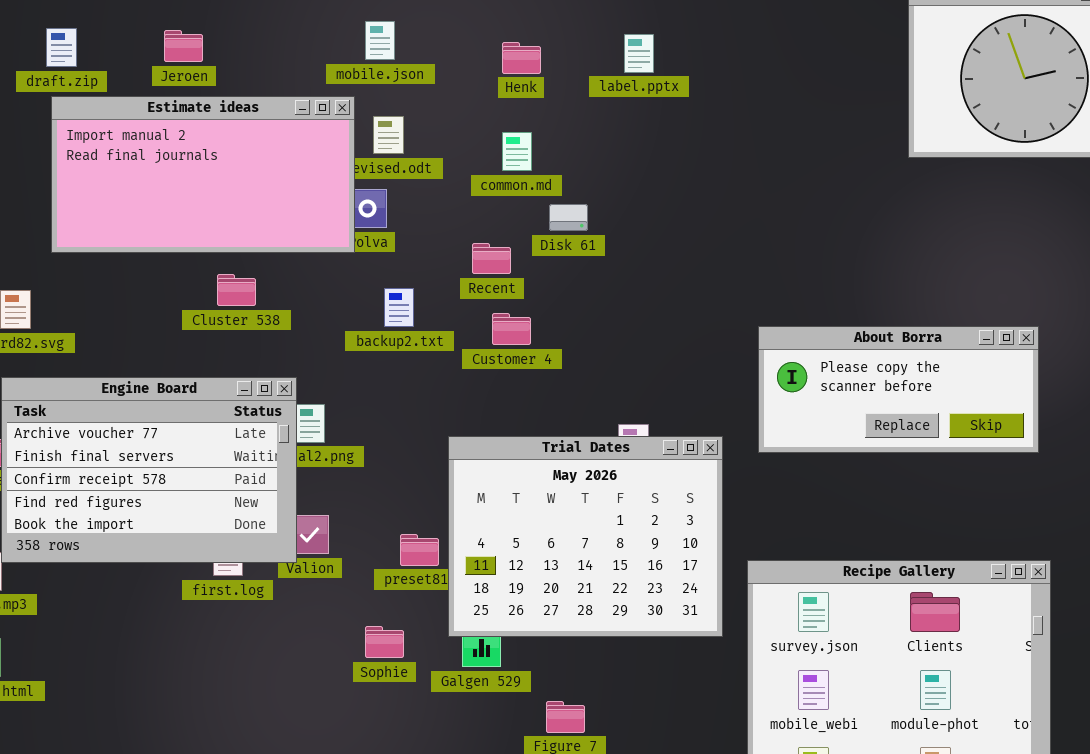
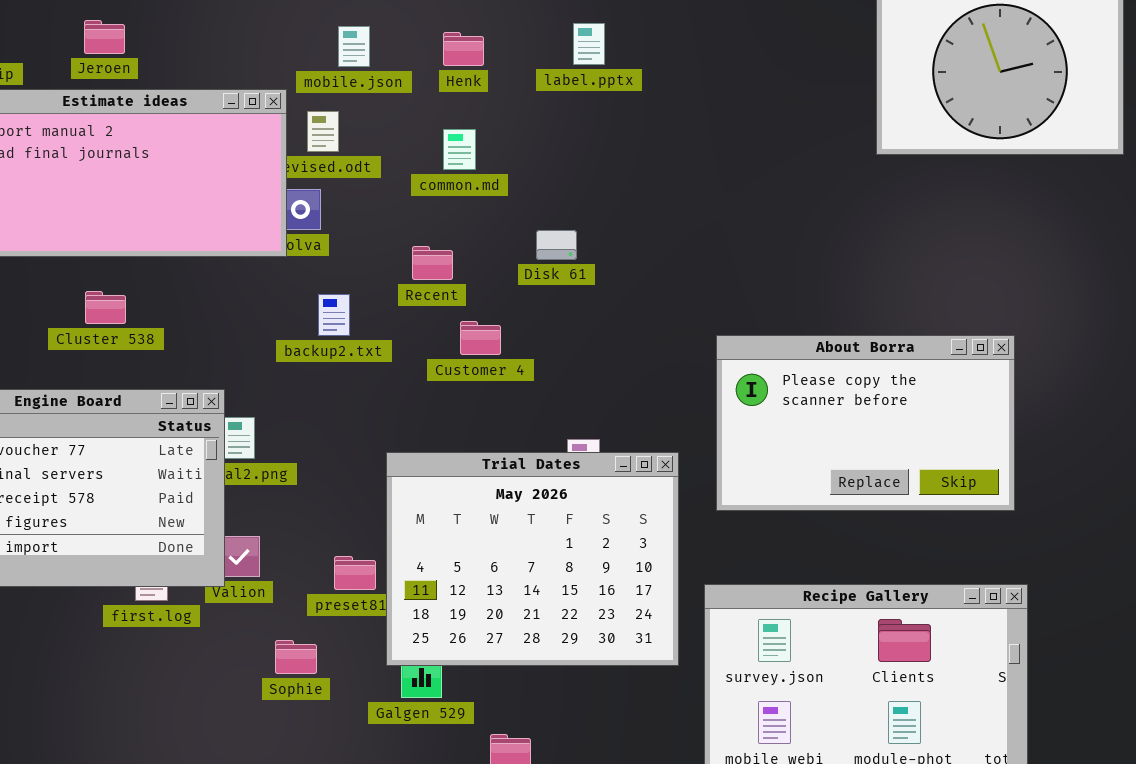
mobile.json: [365,21,395,60] -> [338,26,370,67], moved
Disk 61: [549,204,588,231] -> [536,230,577,260], moved
Cluster 538: [217,274,256,306] -> [85,291,126,324], moved
Customer 4: [492,313,531,345] -> [460,321,501,355], moved
About Borra: [758,326,1039,453] -> [716,335,1015,511], resized
Sophie: [365,626,404,658] -> [275,640,317,674], moved

